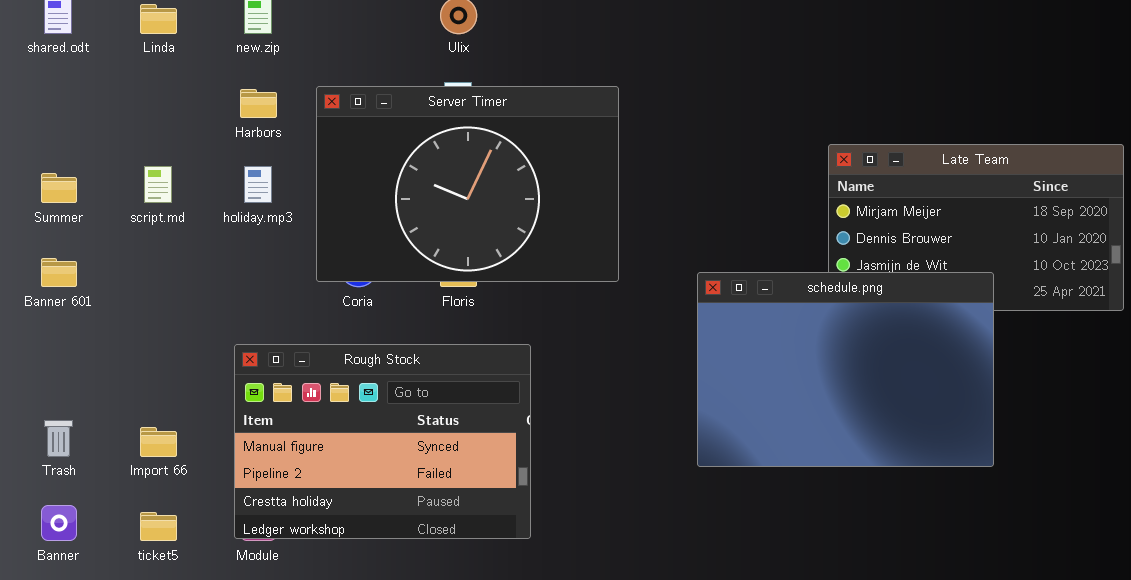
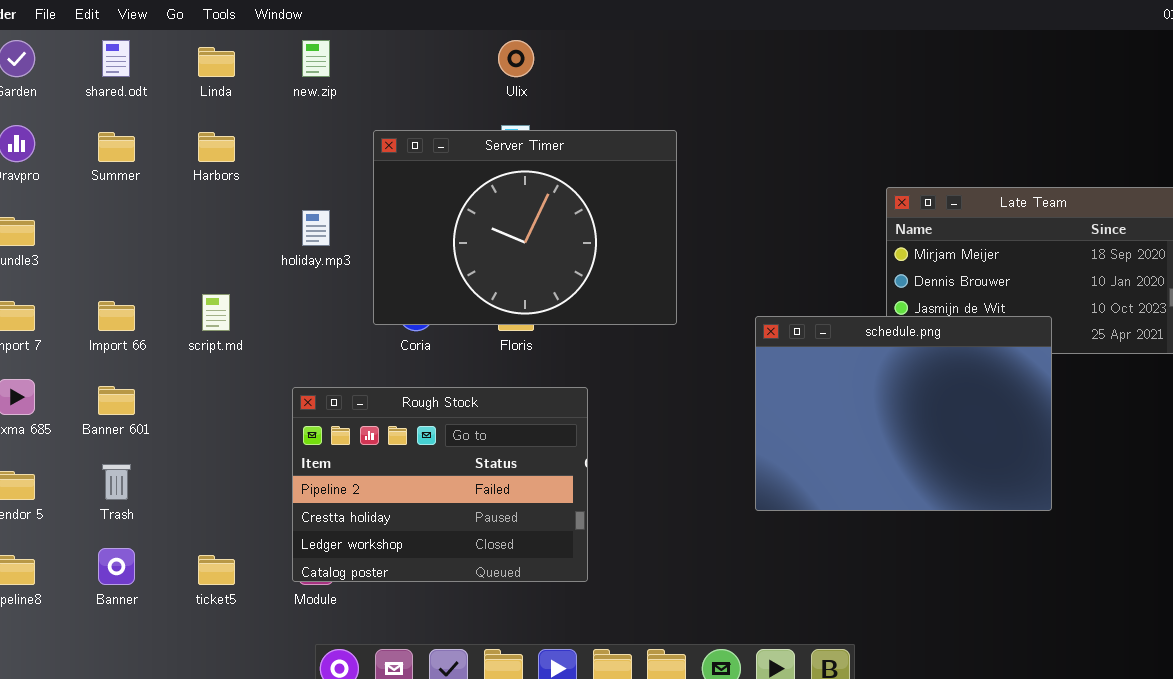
Harbors: [240,89,277,118] -> [198,132,235,162], moved
script.md: [144,166,172,203] -> [202,294,230,331], moved
Summer: [41,173,77,203] -> [98,132,135,162], moved
Banner 601: [41,258,77,287] -> [98,386,135,415], moved
Rough Stock: [234,344,531,539] -> [292,387,588,582], scrolled down 1 row
Import 66: [140,427,177,457] -> [98,301,135,331], moved

